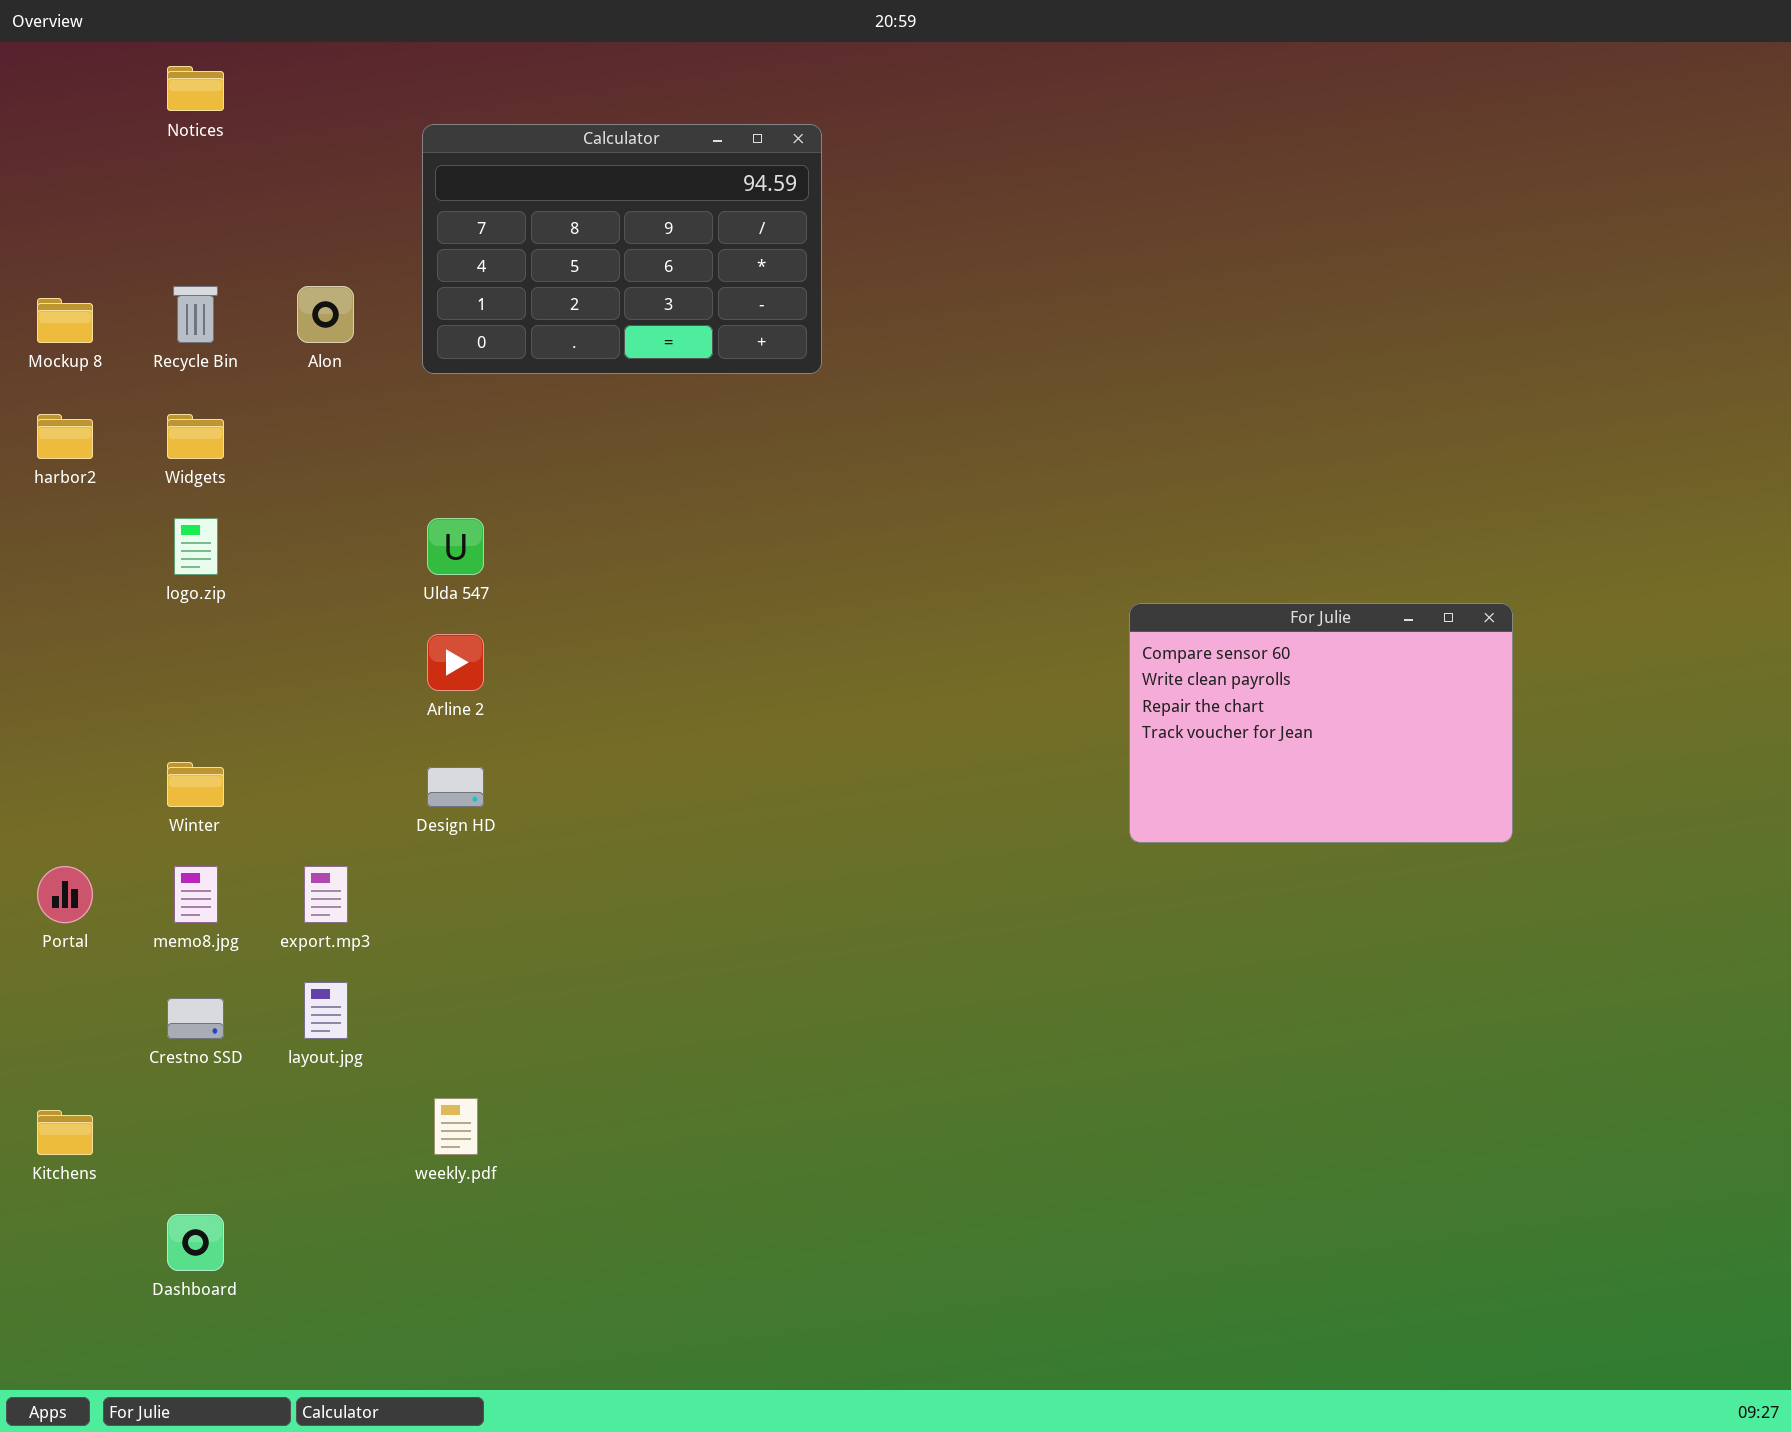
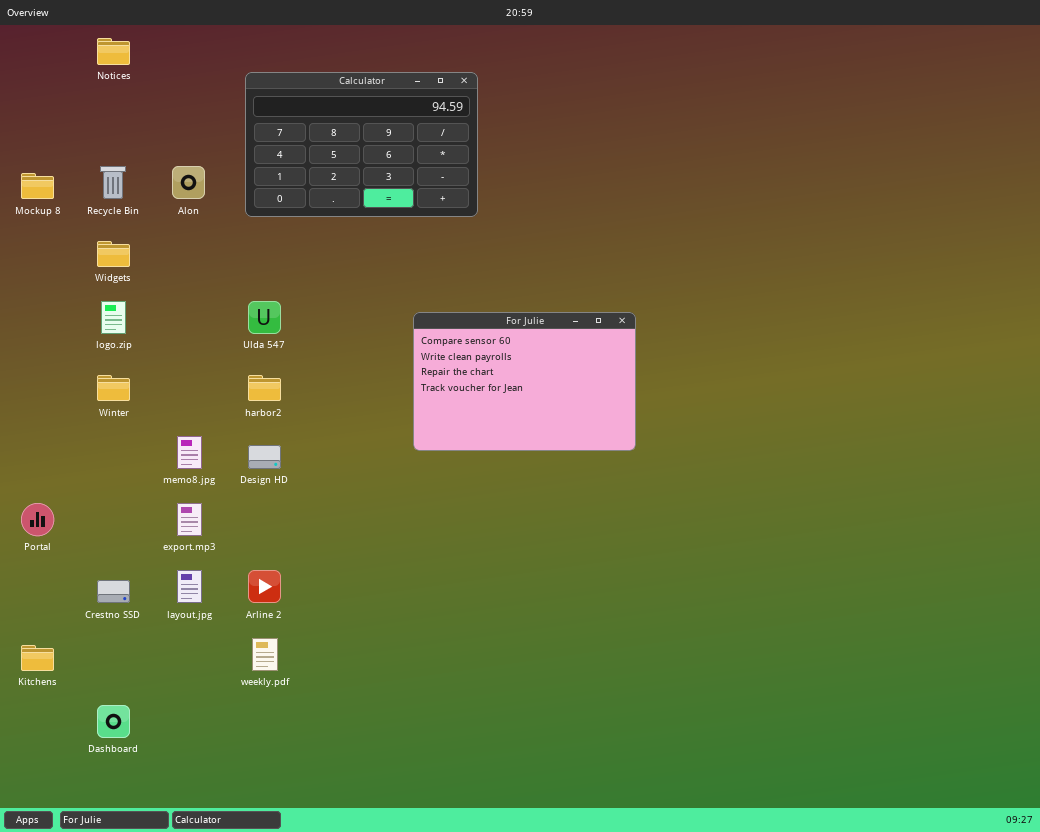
harbor2: [37,414,93,459] -> [248,375,281,401], moved
For Julie: [1129,603,1513,843] -> [413,312,636,451], moved
Arline 2: [427,634,484,691] -> [248,570,281,603], moved
Winter: [167,762,224,807] -> [97,375,130,401], moved
memo8.jpg: [174,866,218,923] -> [177,436,202,469], moved

